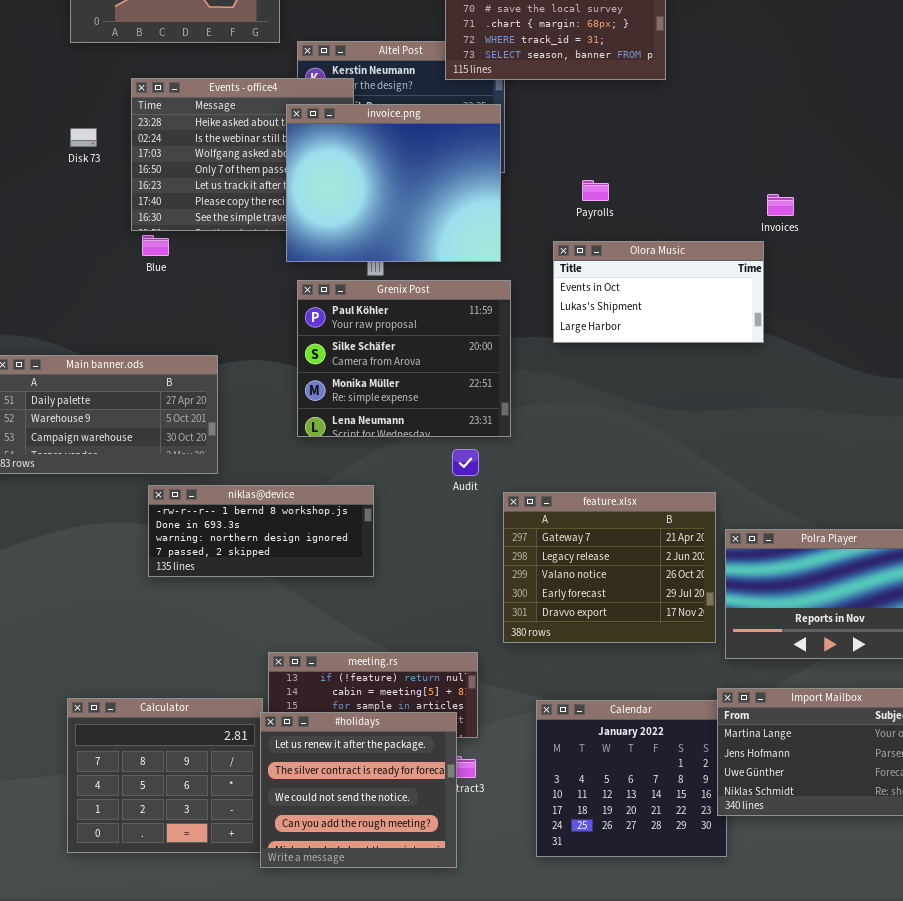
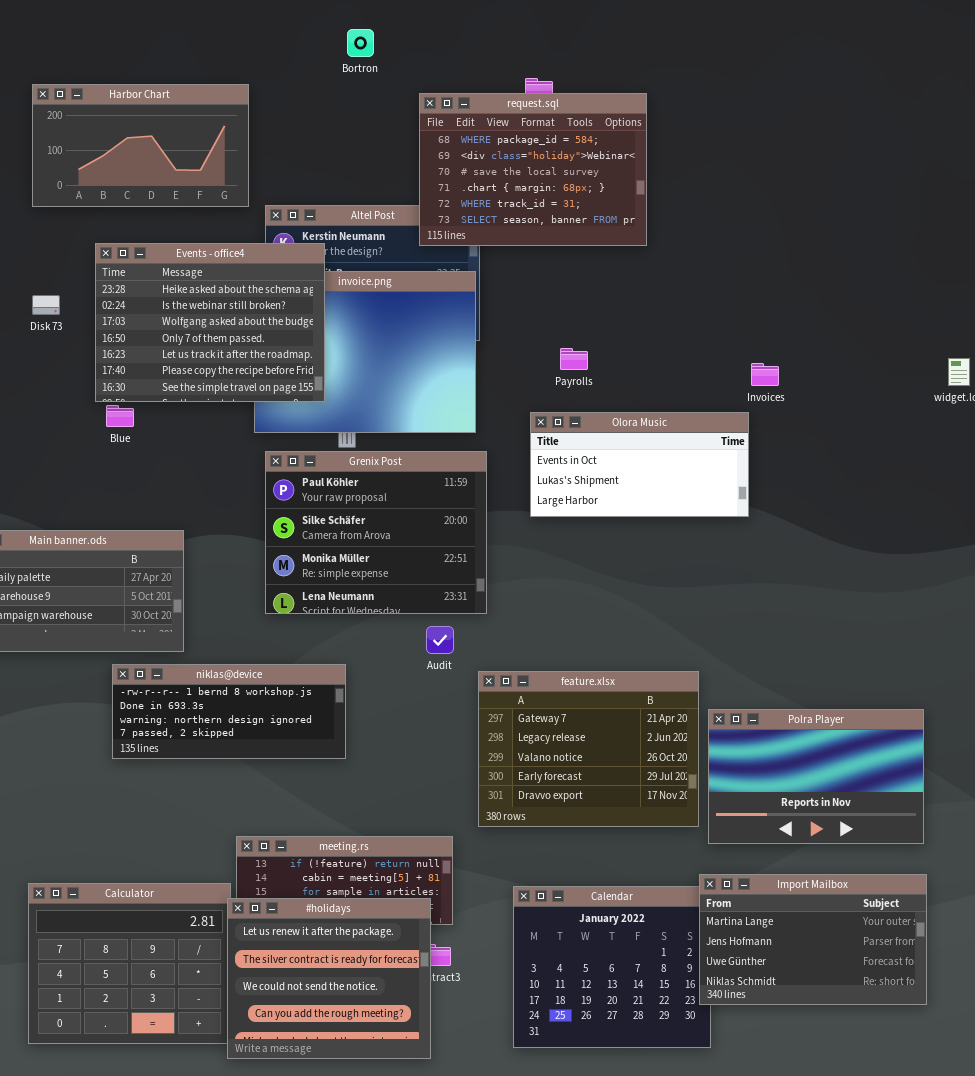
Events - office4: [131,78,354,231] -> [95,243,325,402], raised

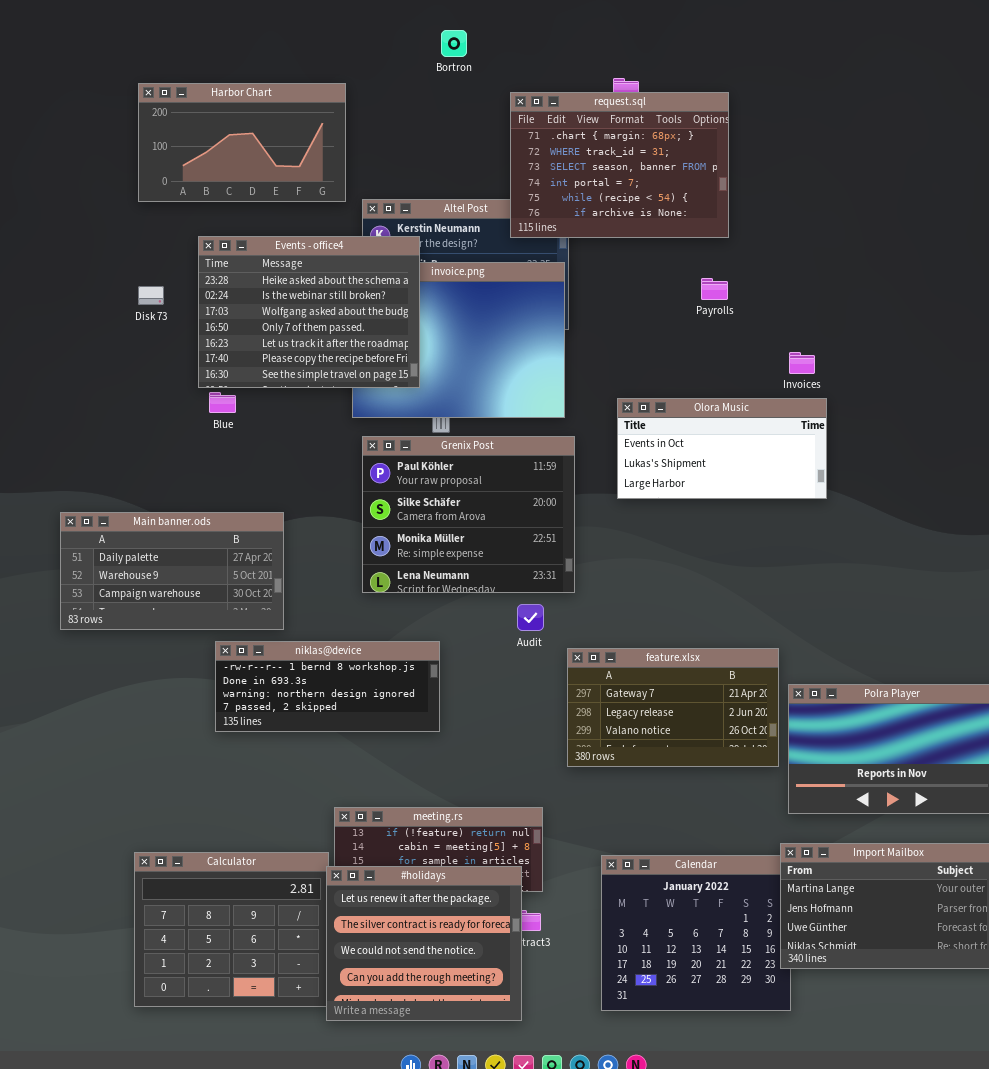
request.sql: [419,93,647,246] -> [510,92,729,238], scrolled down 3 rows
Payrolls: [560,348,588,370] -> [701,278,728,300], moved
Invoices: [751,363,779,386] -> [789,352,815,374], moved
feature.xlsx: [478,671,699,827] -> [567,648,779,767], resized

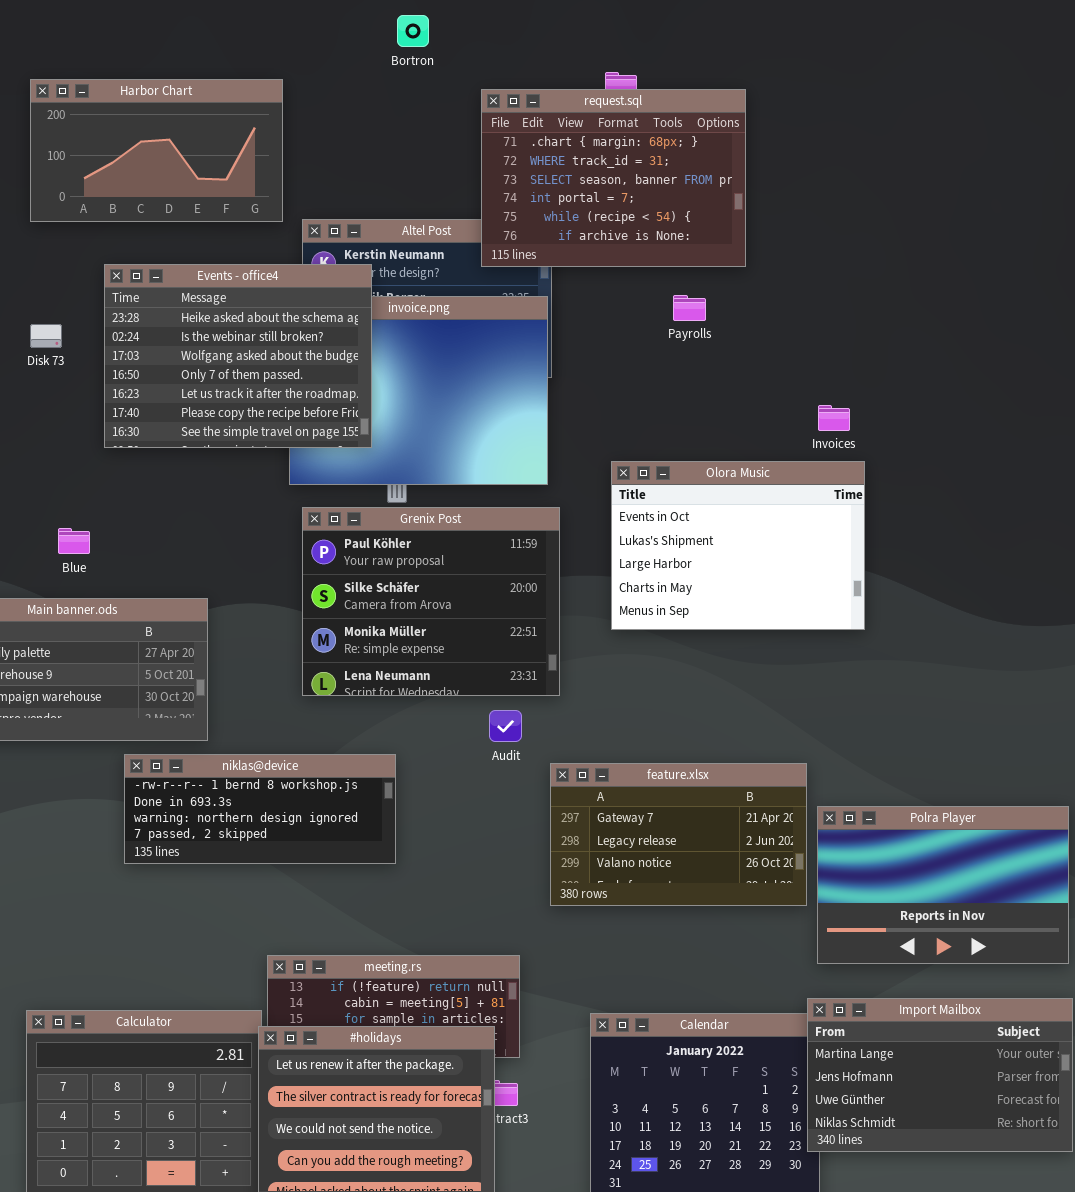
Payrolls: [701,278,728,300] -> [673,295,706,321], moved
Blue: [209,392,236,413] -> [58,528,90,554], moved
Olora Music: [617,398,827,499] -> [611,461,865,630], resized

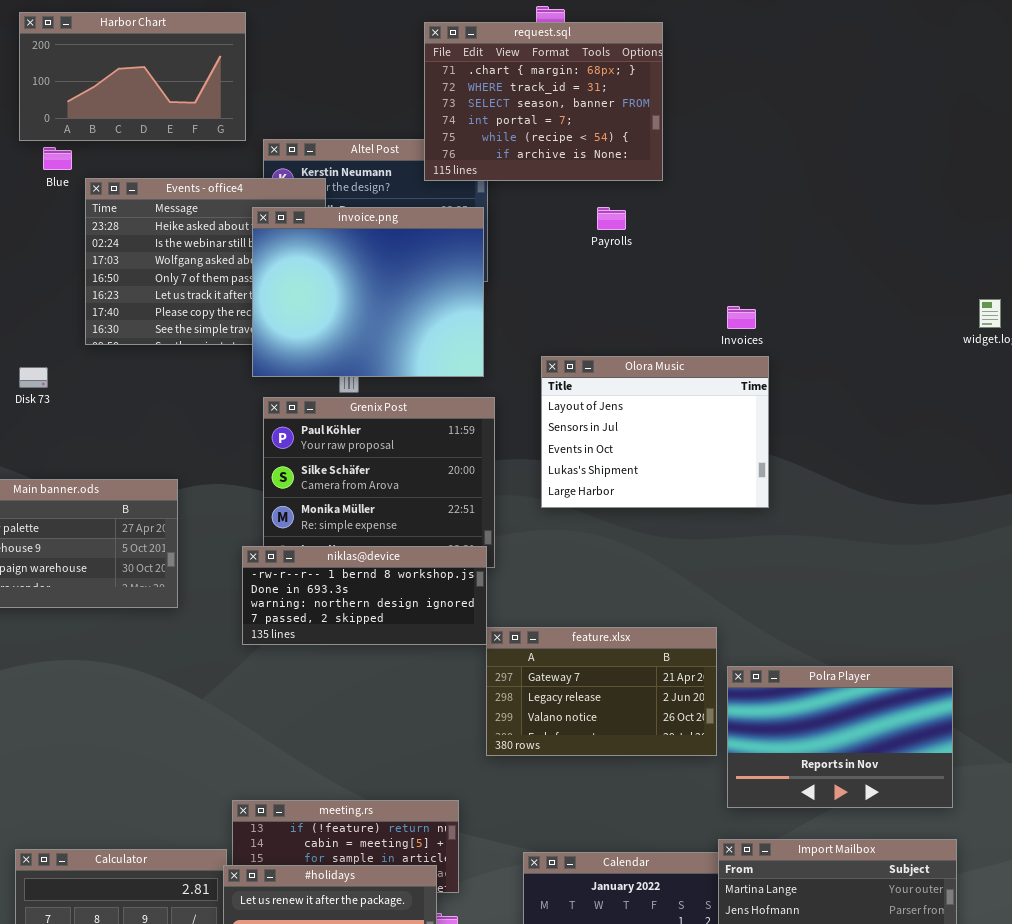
invoice.png: [289,296,548,485] -> [252,207,484,377], raised
Disk 73: [30,324,62,348] -> [19,367,48,388], moved
Olora Music: [611,461,865,630] -> [541,356,769,508], scrolled up 2 rows
Blue: [58,528,90,554] -> [43,147,72,170], moved
niklas@device: [124,754,396,864] -> [242,546,487,645], moved

